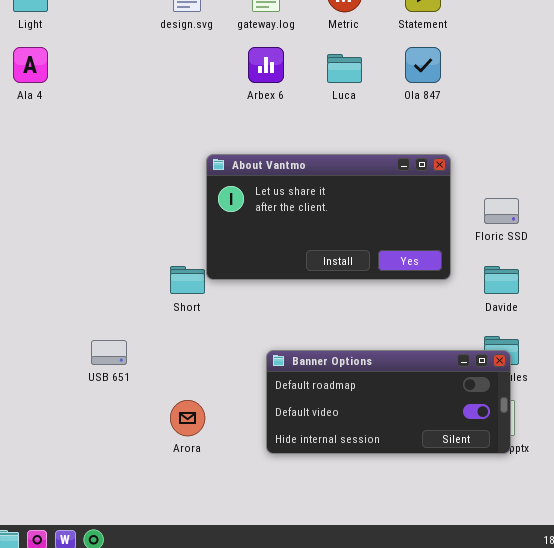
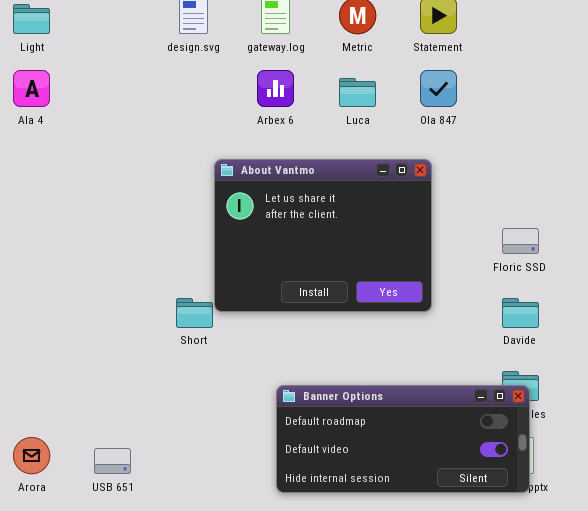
About Vantmo: [206,154,451,280] -> [214,159,432,312], resized
USB 651: [91,340,127,365] -> [94,448,131,474], moved
Arora: [170,400,205,436] -> [13,437,50,474], moved

